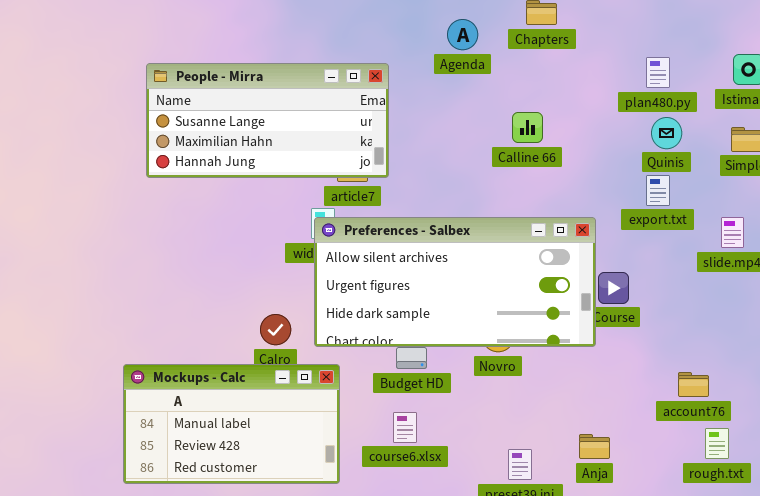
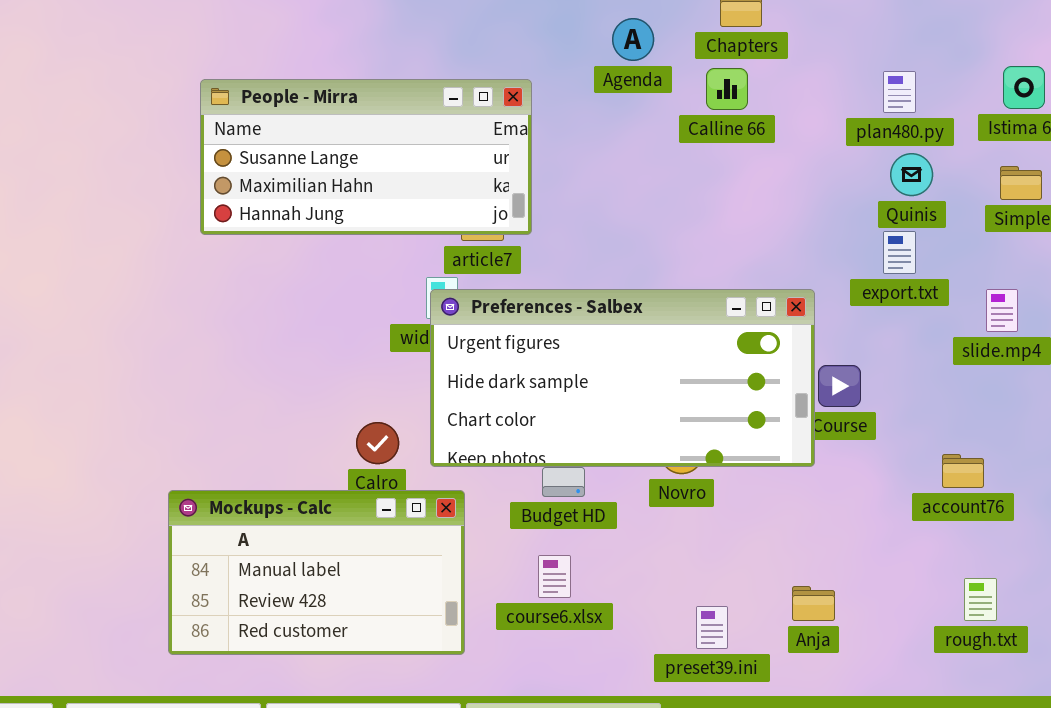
Calline 66: [512,112,543,143] -> [706,68,748,110], moved
Preferences - Salbex: [314,217,596,347] -> [430,289,815,467], scrolled down 1 row
account76: [678,372,709,397] -> [942,454,984,488], moved

